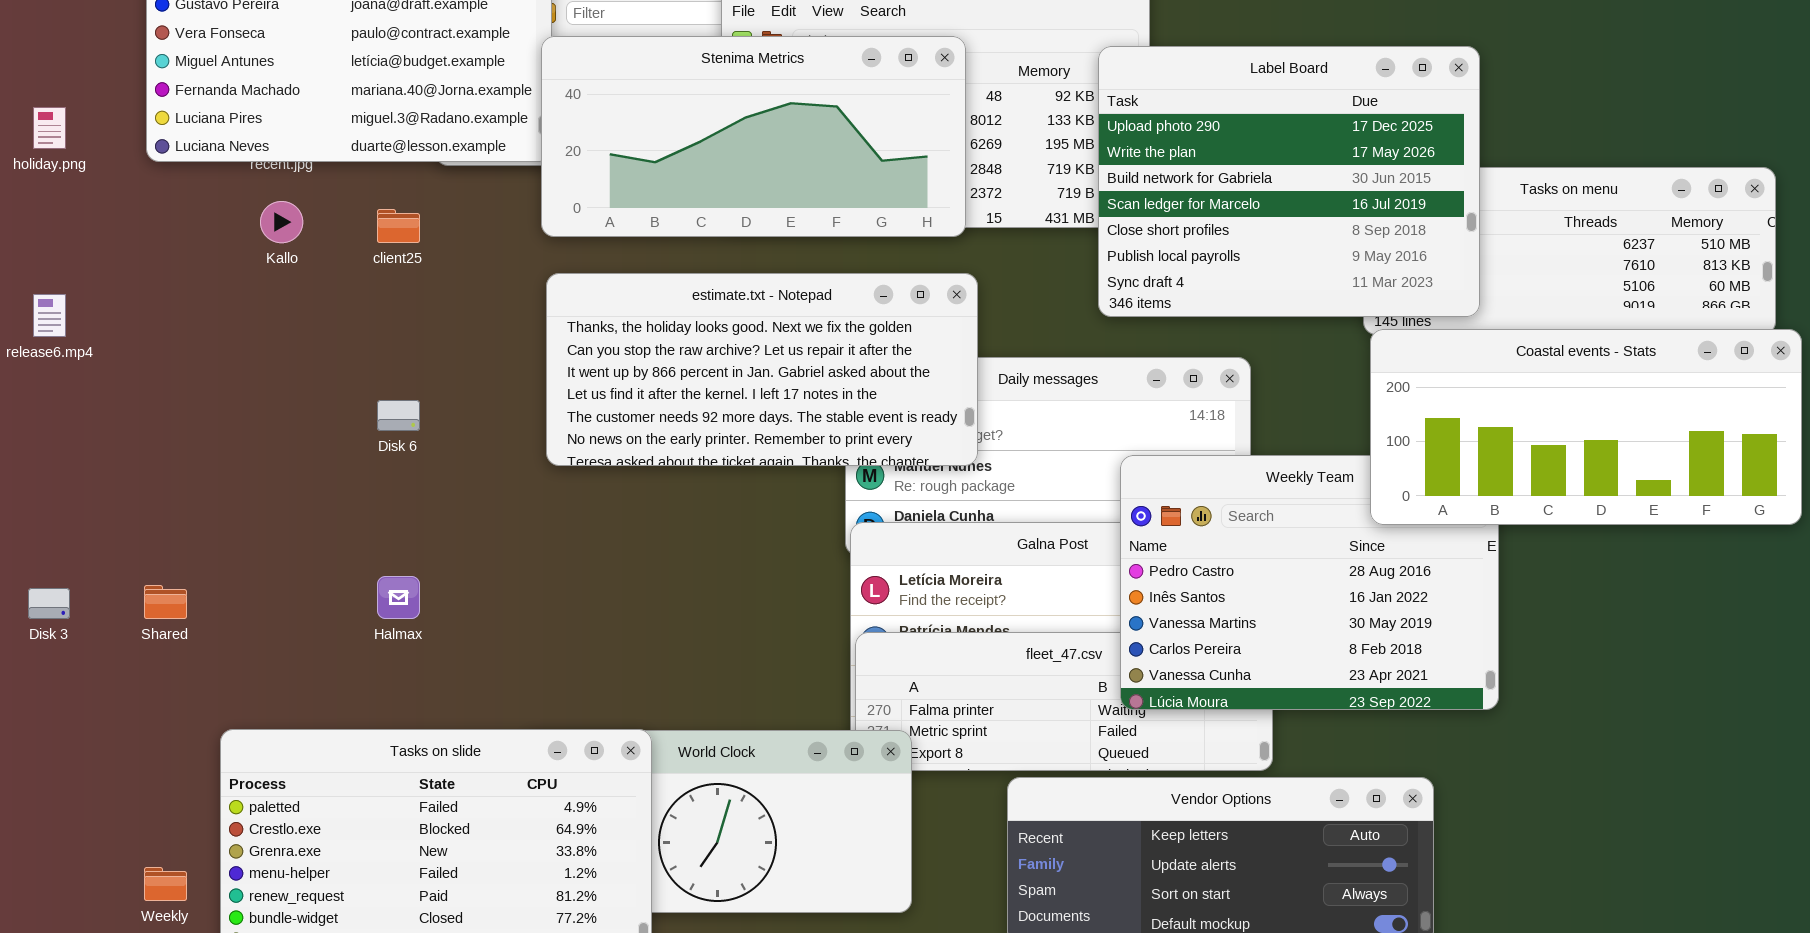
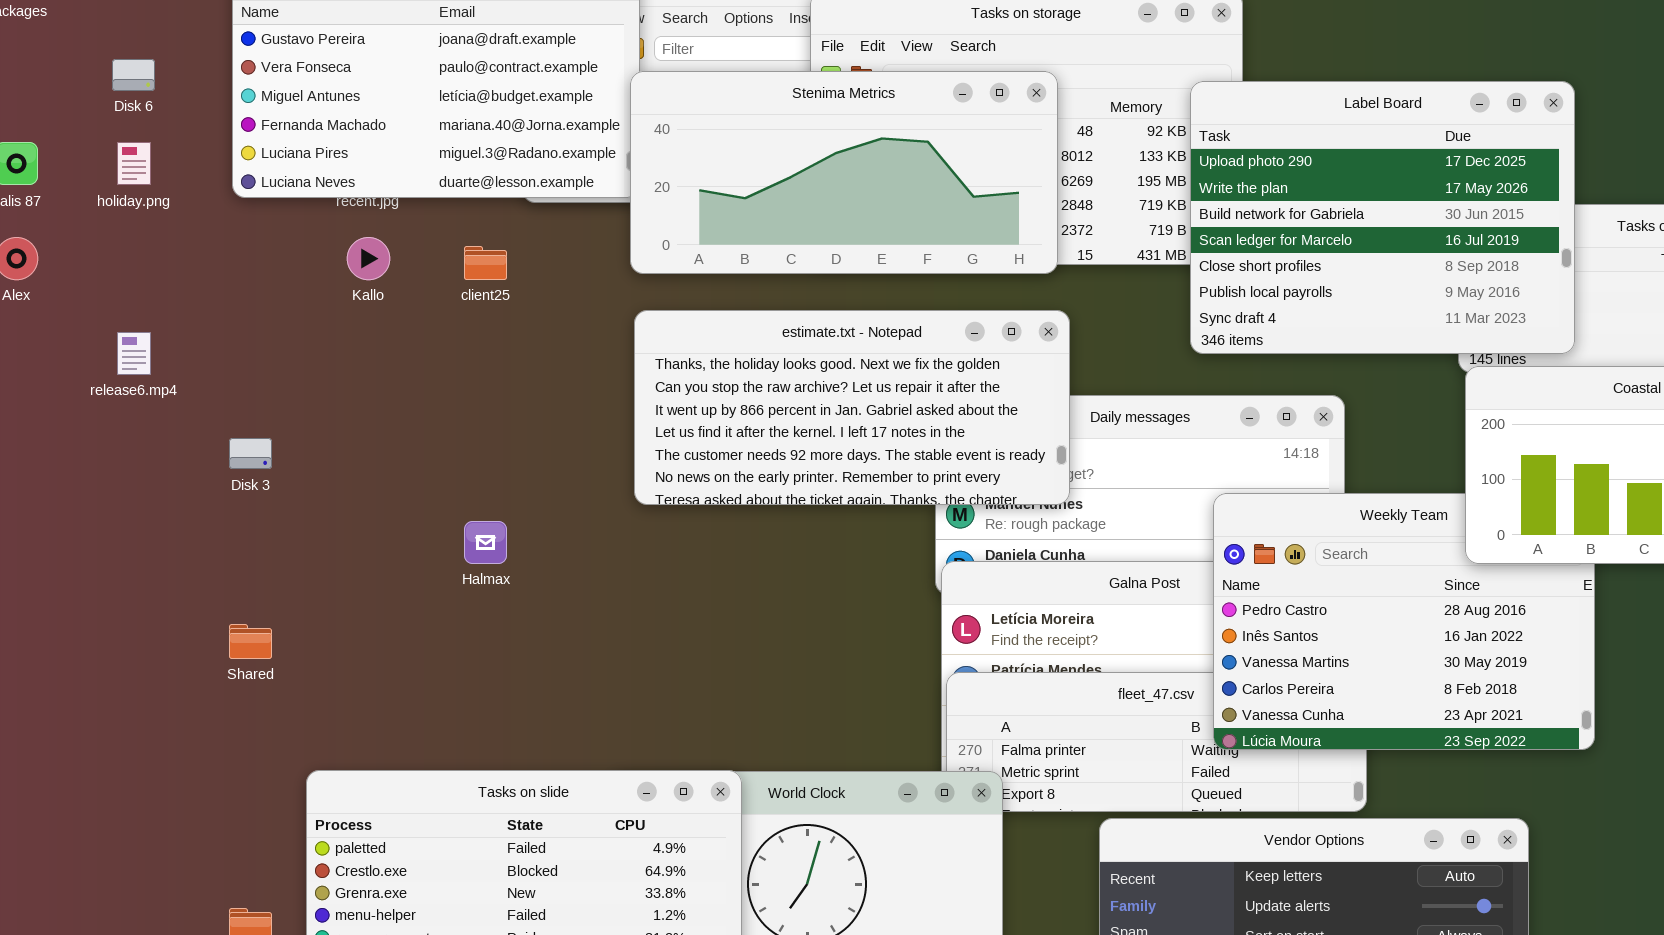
Disk 6: [377,400,420,431] -> [112,59,155,91], moved
Halmax: [377,576,420,619] -> [464,521,507,564], moved
Disk 3: [28,588,70,619] -> [229,438,272,469], moved

